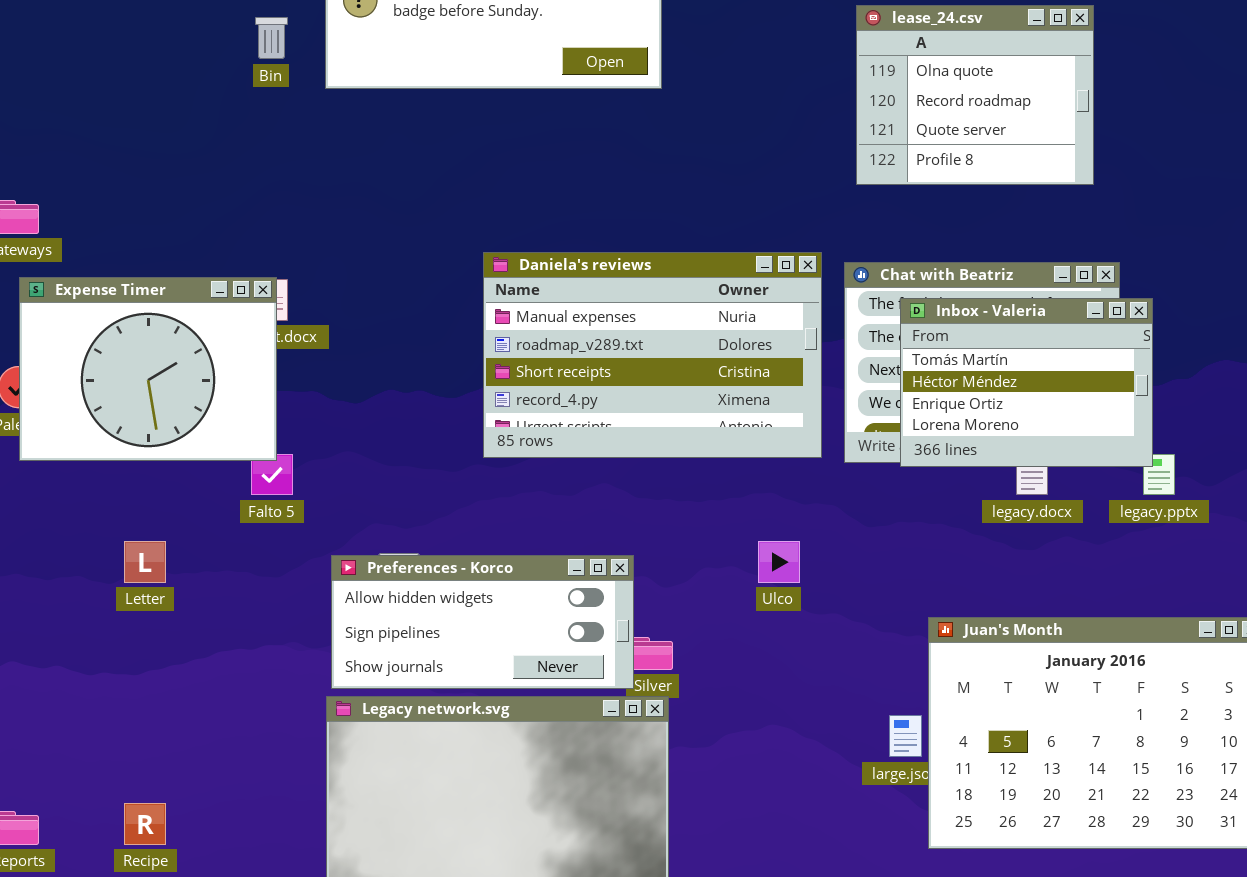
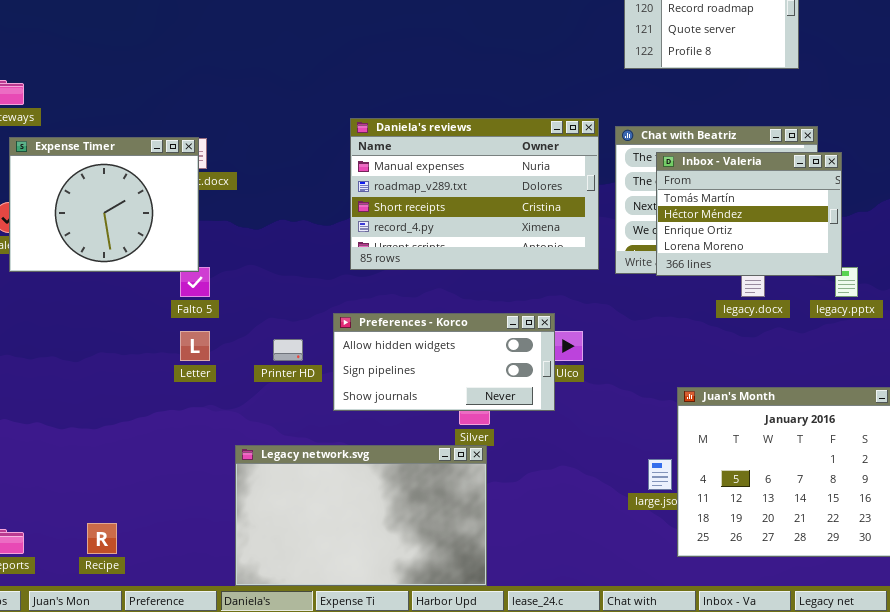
Letter: [124,541,166,583] -> [180,331,210,361], moved
Preferences - Korco: [331,555,634,689] -> [333,313,555,411], moved

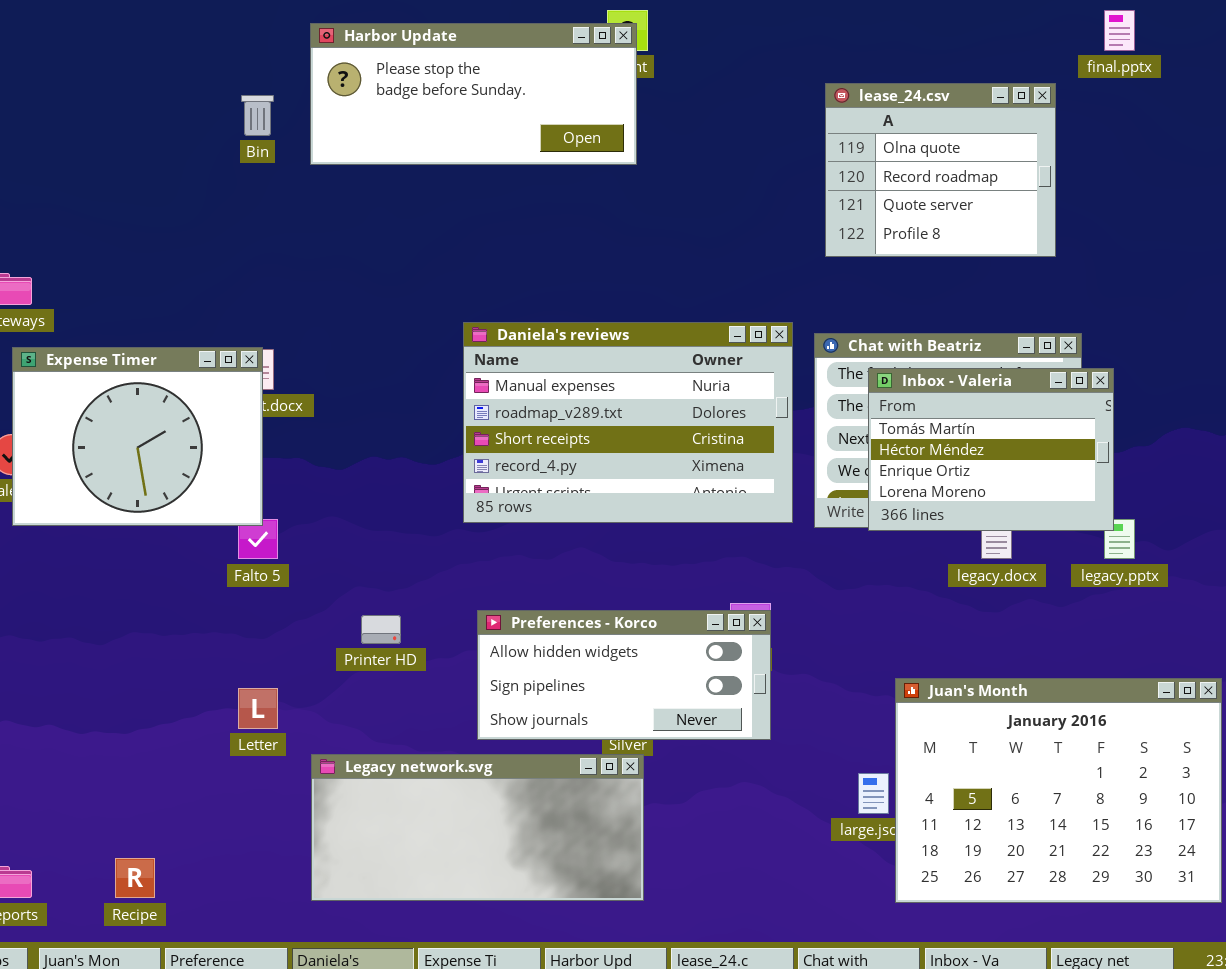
Preferences - Korco: [333,313,555,411] -> [477,610,771,740], moved
Letter: [180,331,210,361] -> [238,688,278,729], moved
Legacy network.svg: [235,445,487,586] -> [311,754,644,901], resized

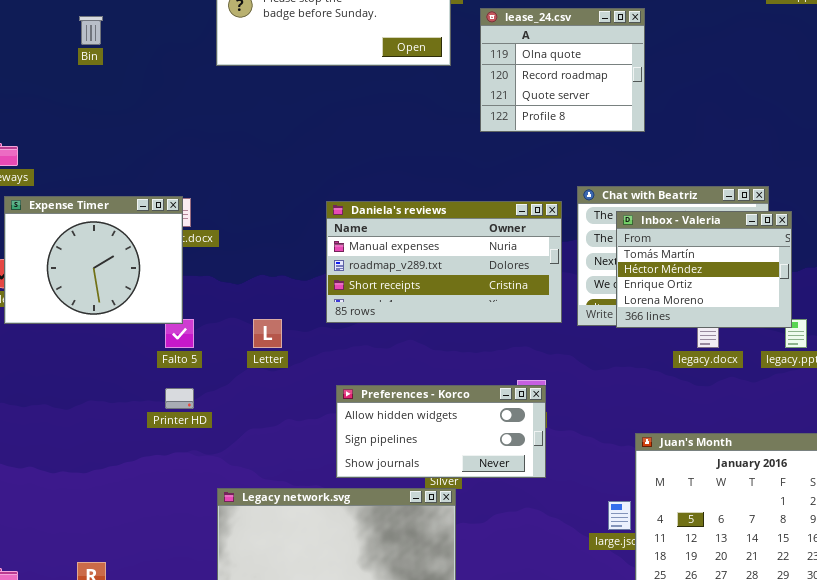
lease_24.csv: [825,83,1056,257] -> [480,8,645,132], moved
Bin: [241,95,274,136] -> [79,16,103,45], moved
Daniela's reviews: [463,322,793,523] -> [326,201,562,323], resized
Printer HD: [361,615,401,644] -> [165,388,194,409], moved
Letter: [238,688,278,729] -> [253,319,282,348], moved

